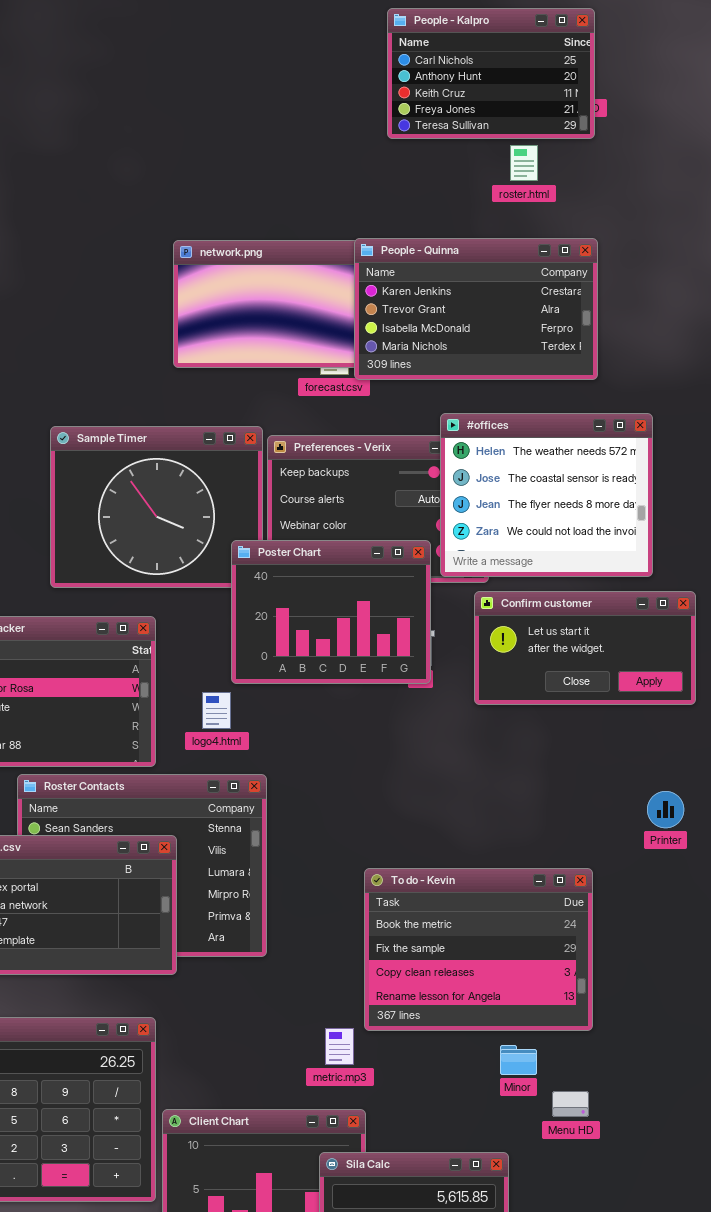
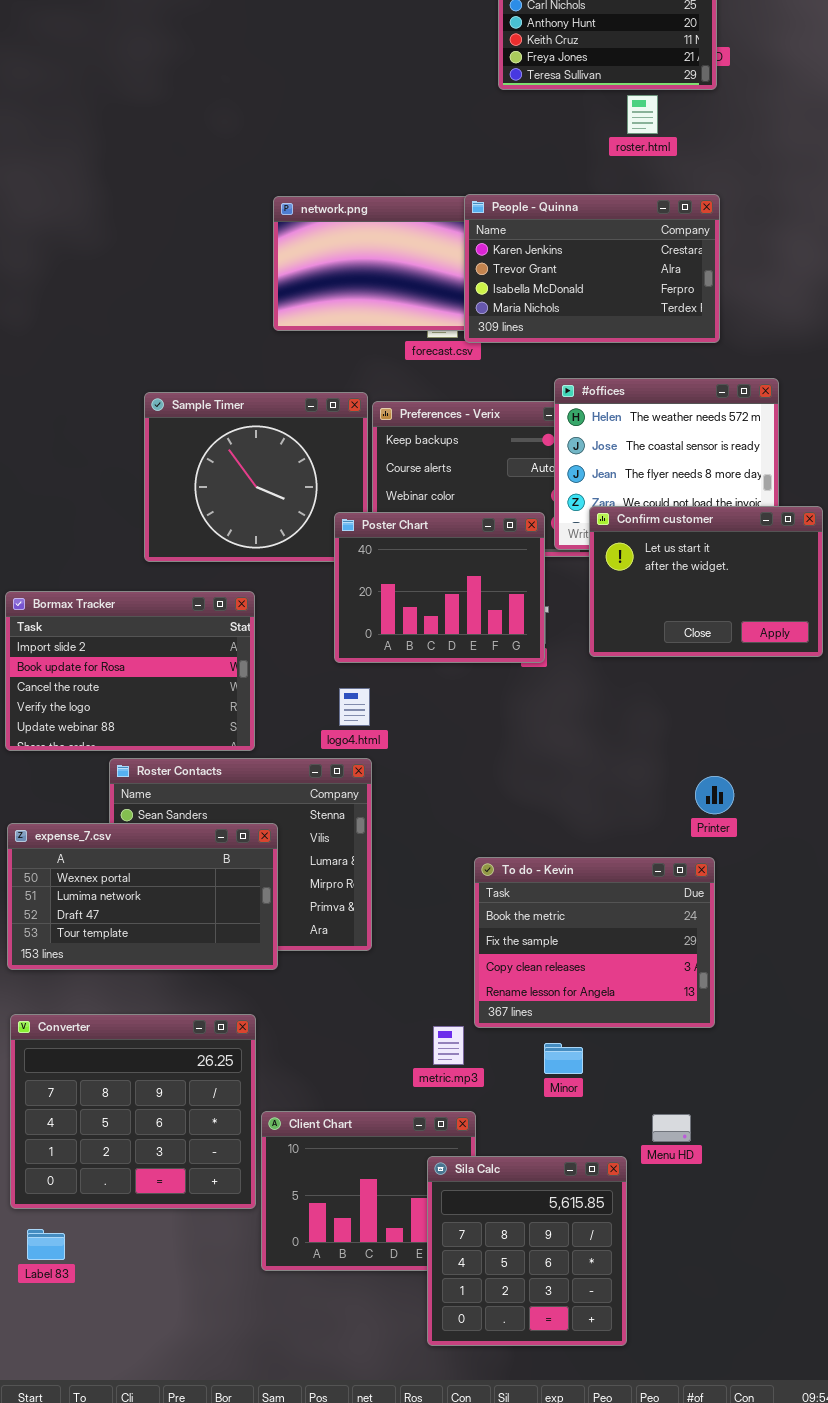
Confirm customer: [474,591,696,705] -> [589,506,823,657], moved, resized
logo4.html: [202,692,231,729] -> [339,688,370,726], moved
Printer: [647,791,684,828] -> [695,776,734,814], moved
Minor: [500,1045,537,1075] -> [544,1043,583,1074], moved
Menu HD: [552,1091,589,1117] -> [652,1114,691,1142], moved

